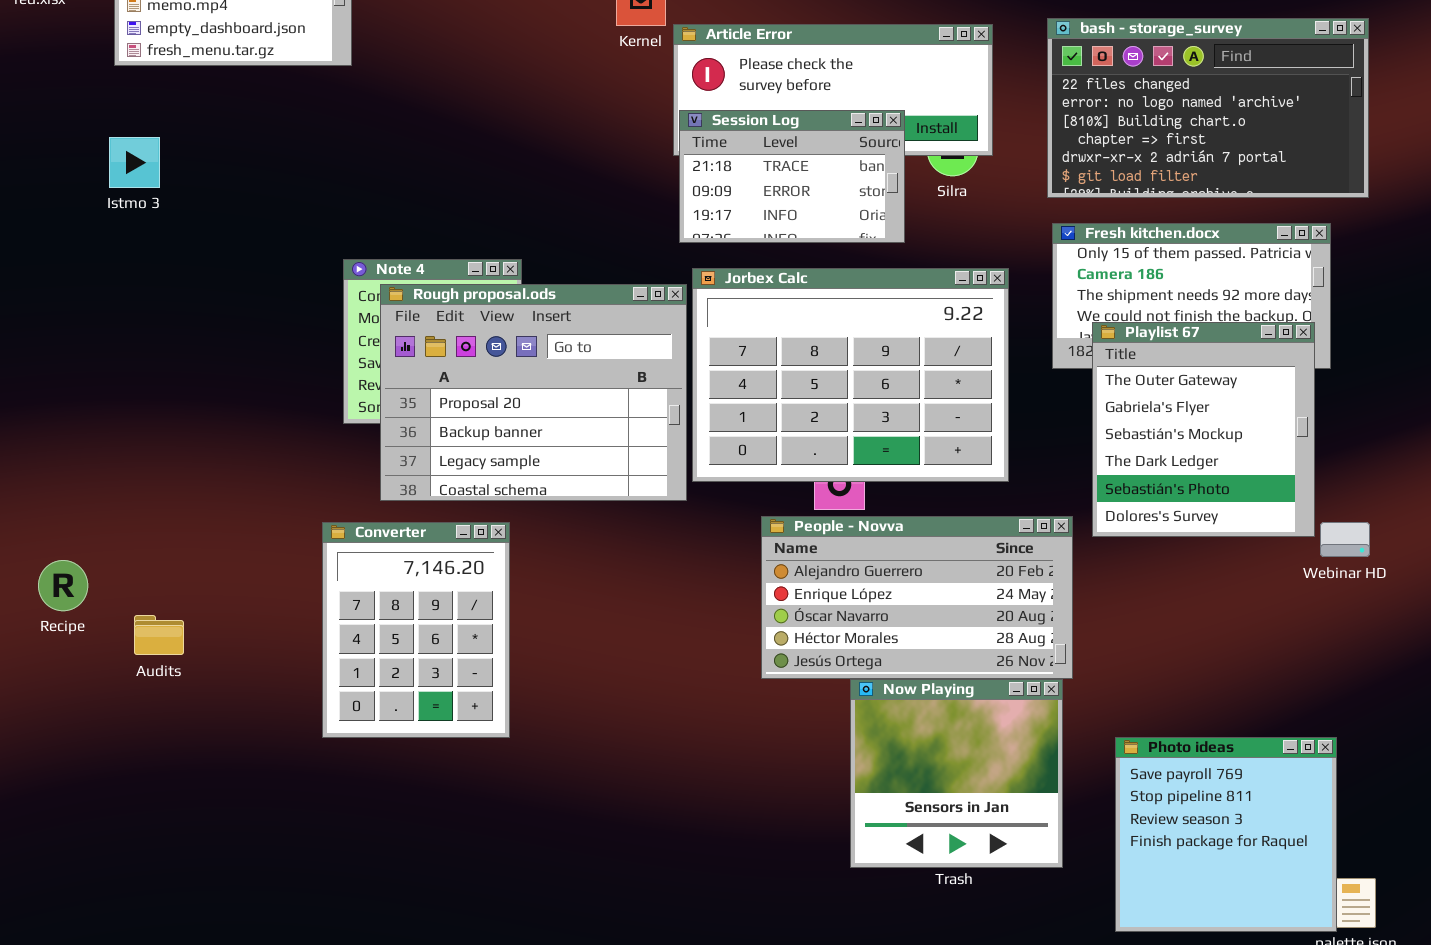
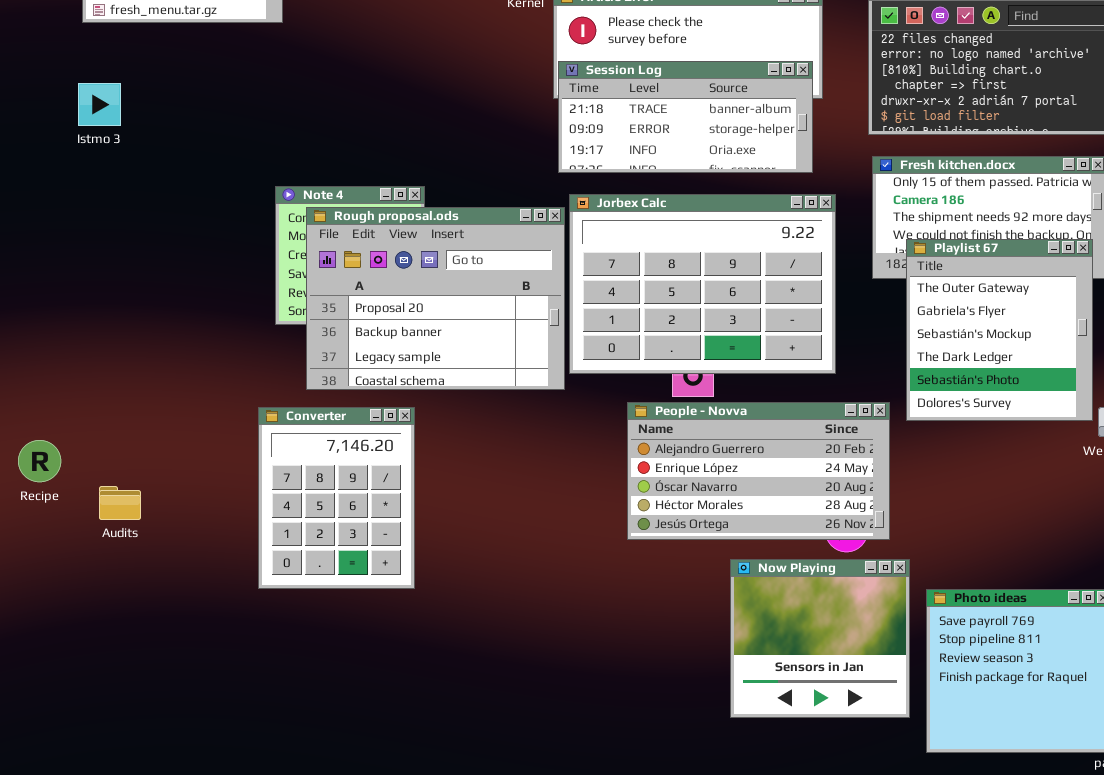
Session Log: [679,110,905,243] -> [558,61,813,173], resized
Now Playing: [850,679,1063,868] -> [730,559,910,718], moved

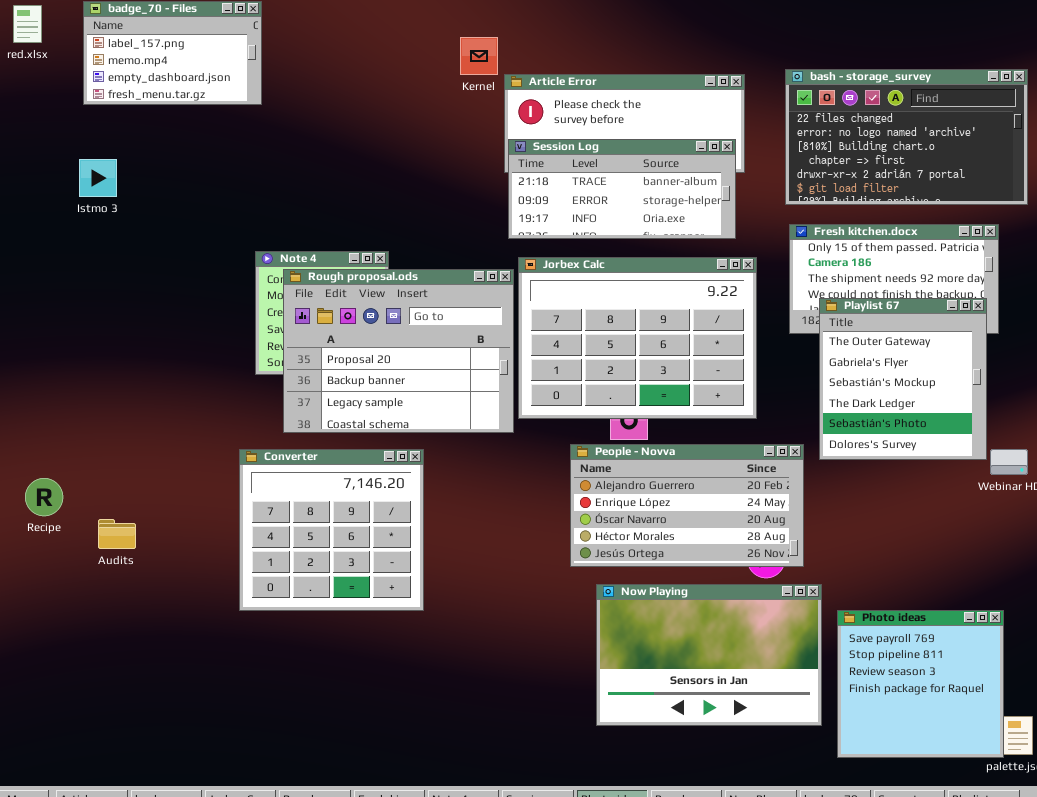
Converter: [258,407,415,589] -> [239,449,424,611], resized
Now Playing: [730,559,910,718] -> [596,584,822,726], resized

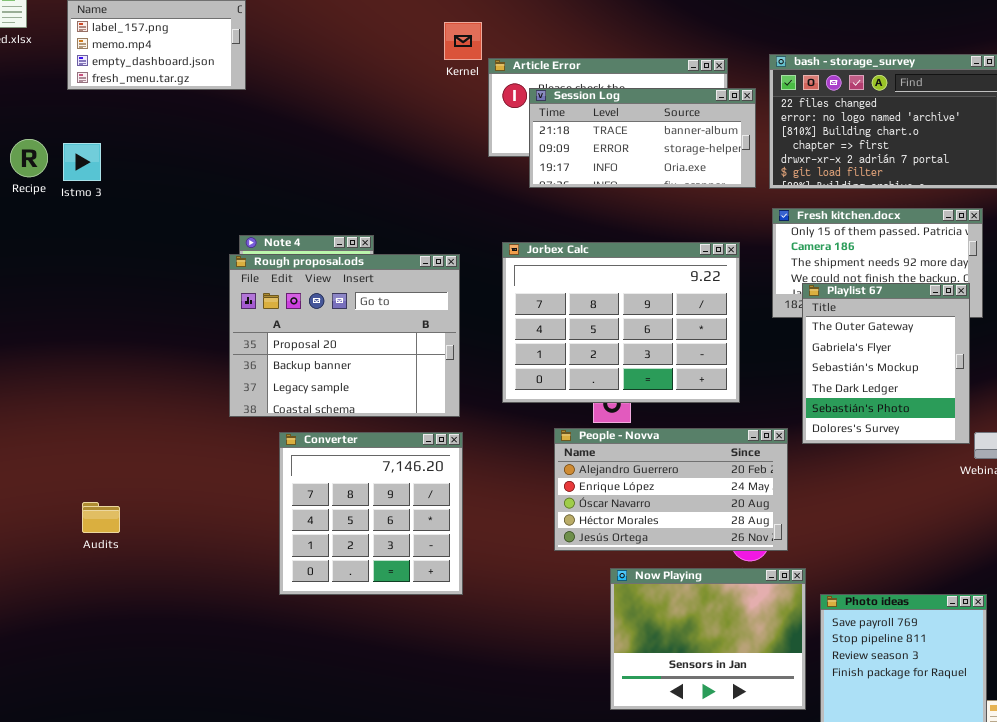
Session Log: [508,139,736,239] -> [529,88,756,188], moved
Rough proposal.ods: [283,269,514,433] -> [229,254,460,417], moved
Converter: [239,449,424,611] -> [279,432,463,595], moved
Recipe: [25,478,63,516] -> [10,139,48,177], moved
Now Playing: [596,584,822,726] -> [610,568,806,710], resized

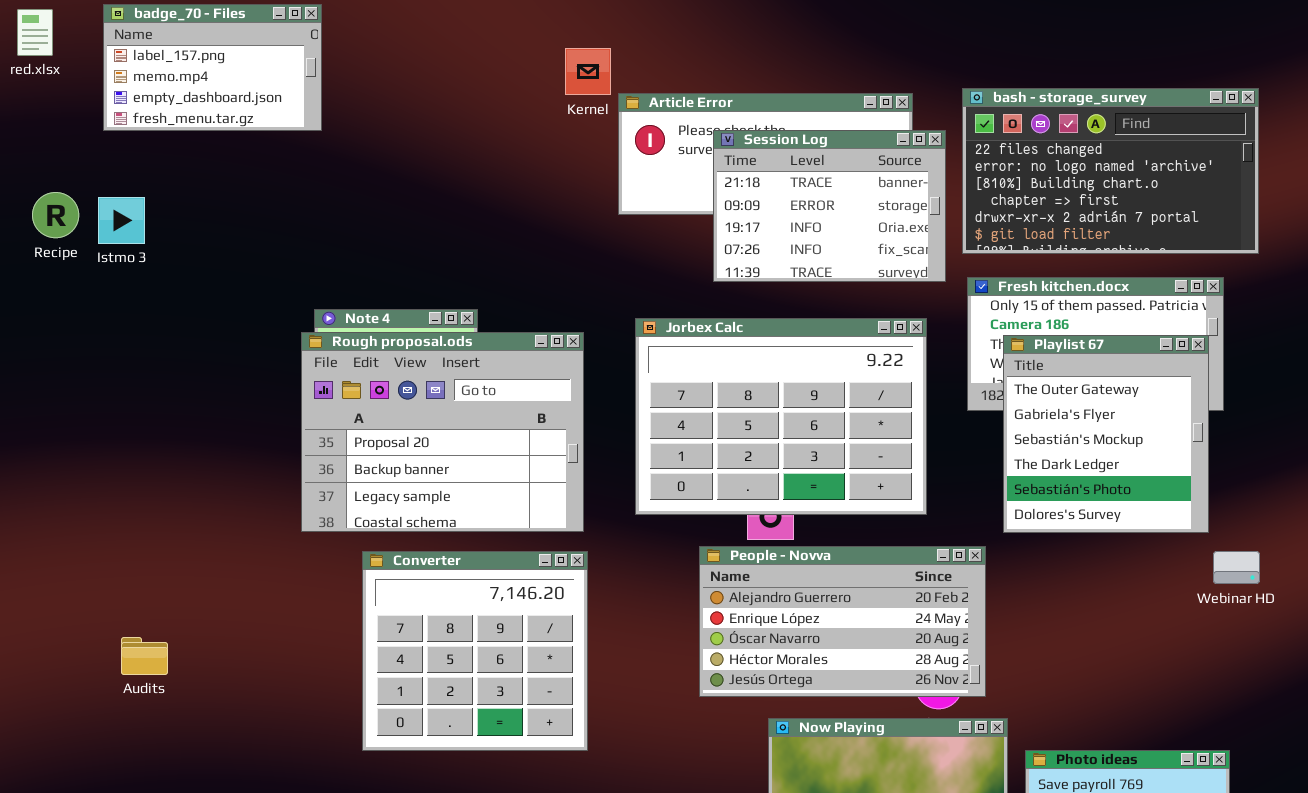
Session Log: [529,88,756,188] -> [713,130,946,282], resized
Playlist 67: [802,283,970,444] -> [1003,335,1209,533], moved

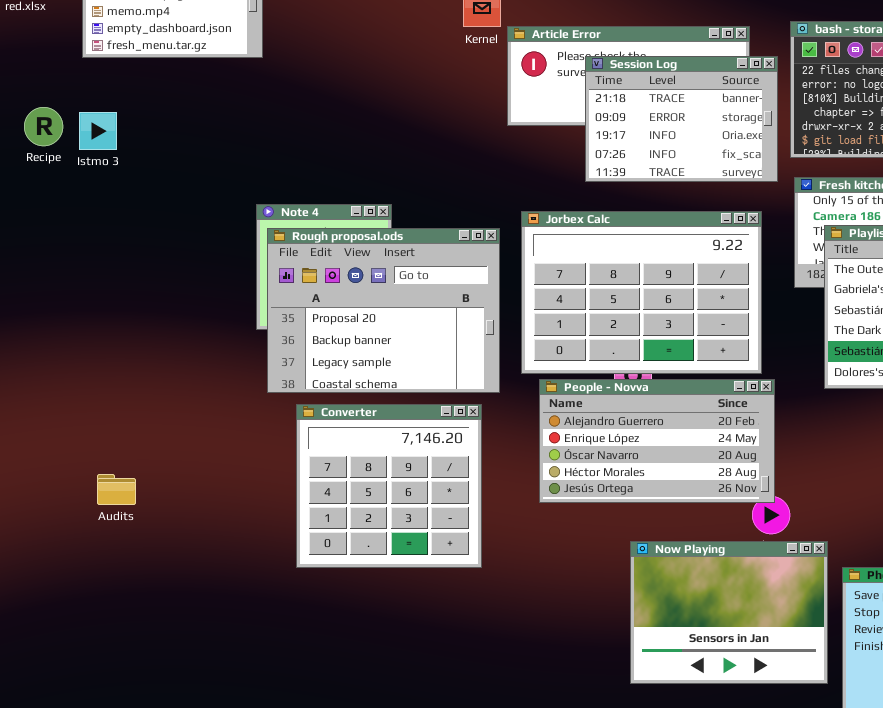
Rough proposal.ods: [301,332,584,532] -> [267,228,500,393], moved
People - Novva: [699,546,986,697] -> [539,379,775,503], moved

